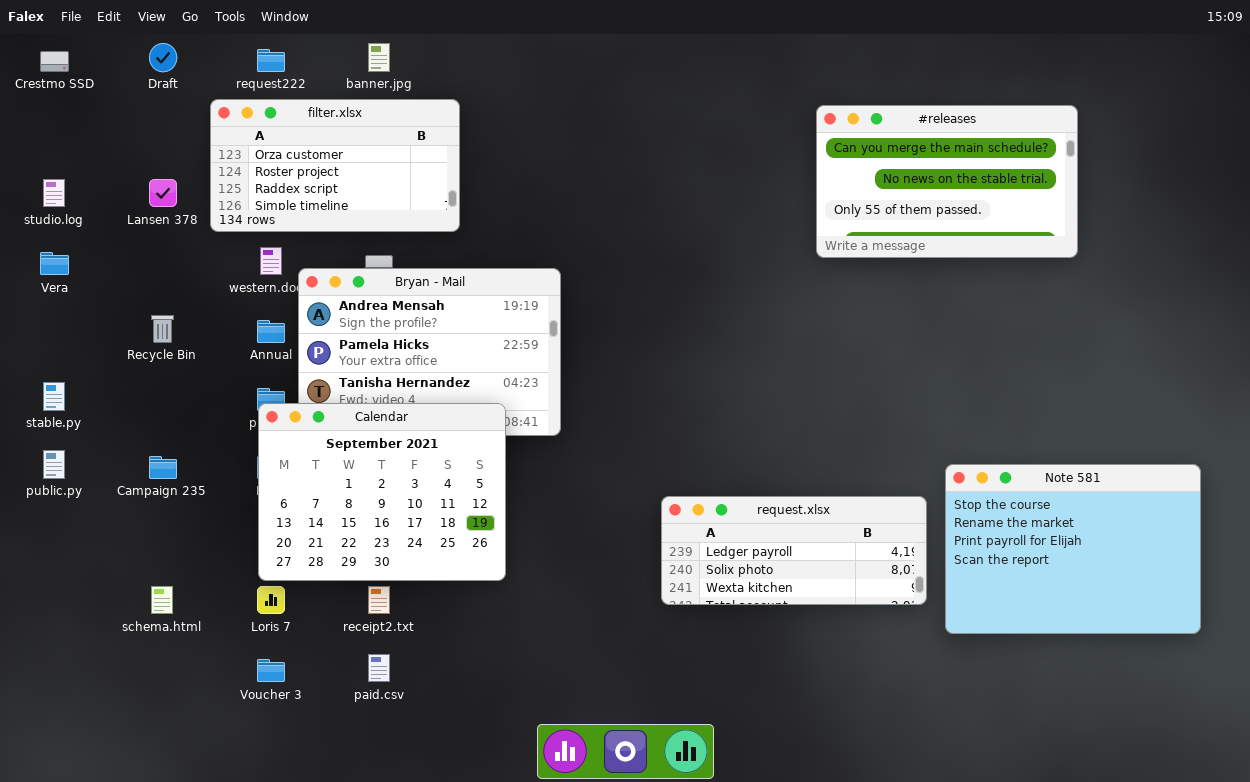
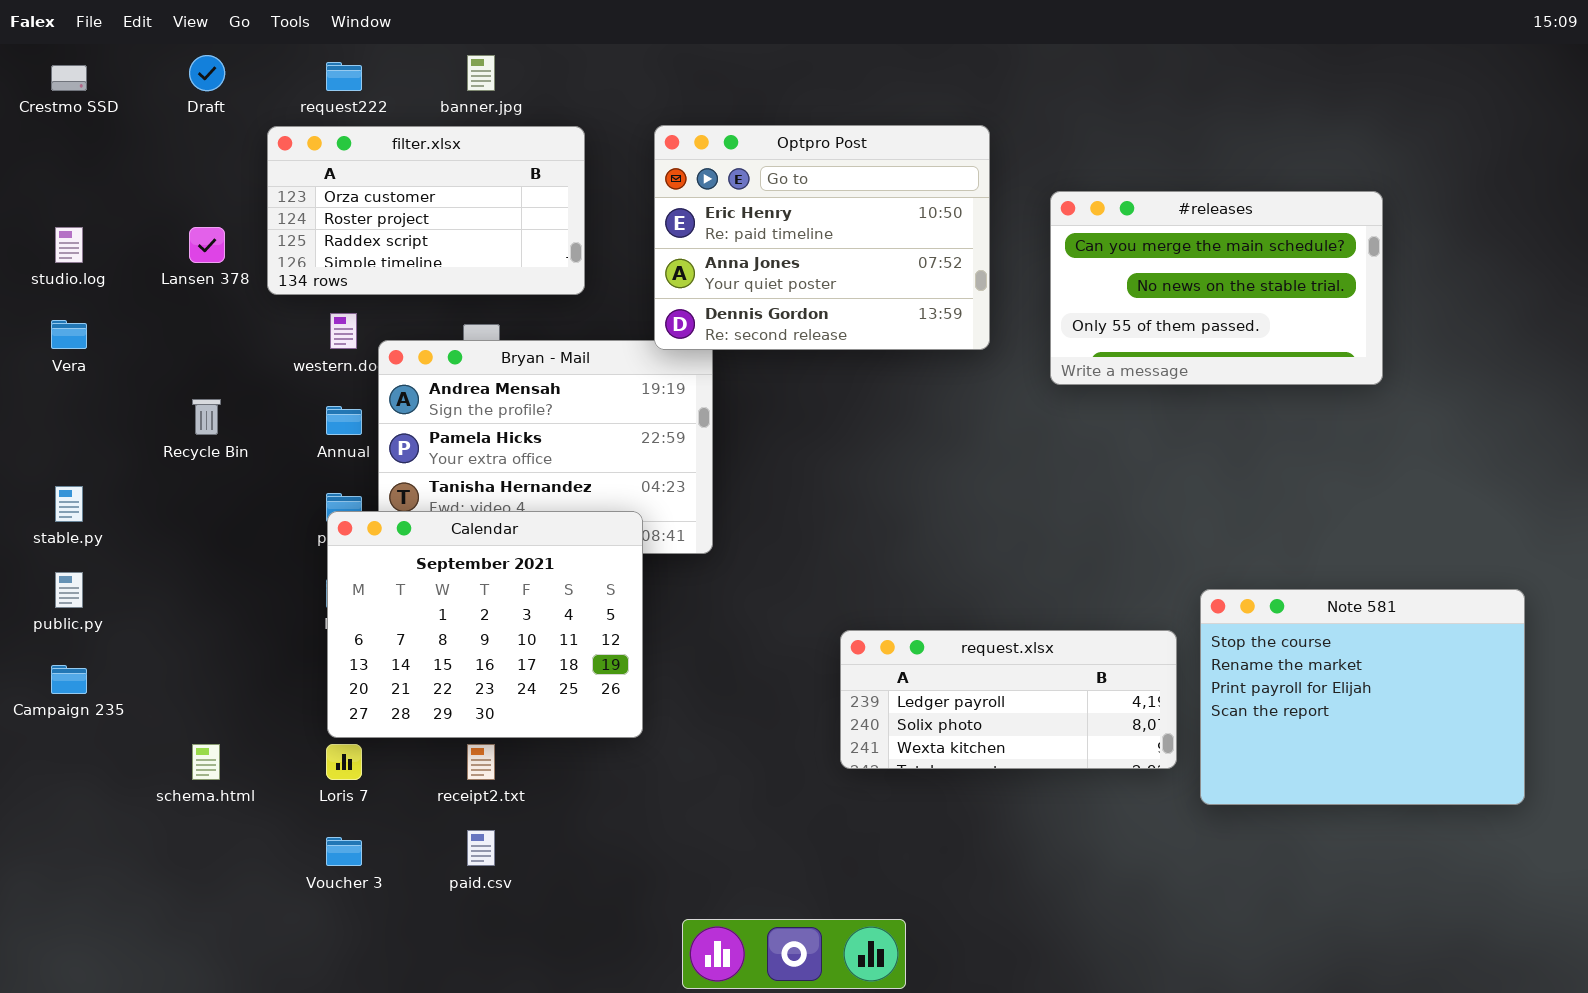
Optpro Post: none -> [654,125,990,350], opened
#releases: [816,105,1078,258] -> [1050,191,1383,385], moved
Campaign 235: [149,456,177,479] -> [51,665,87,694], moved

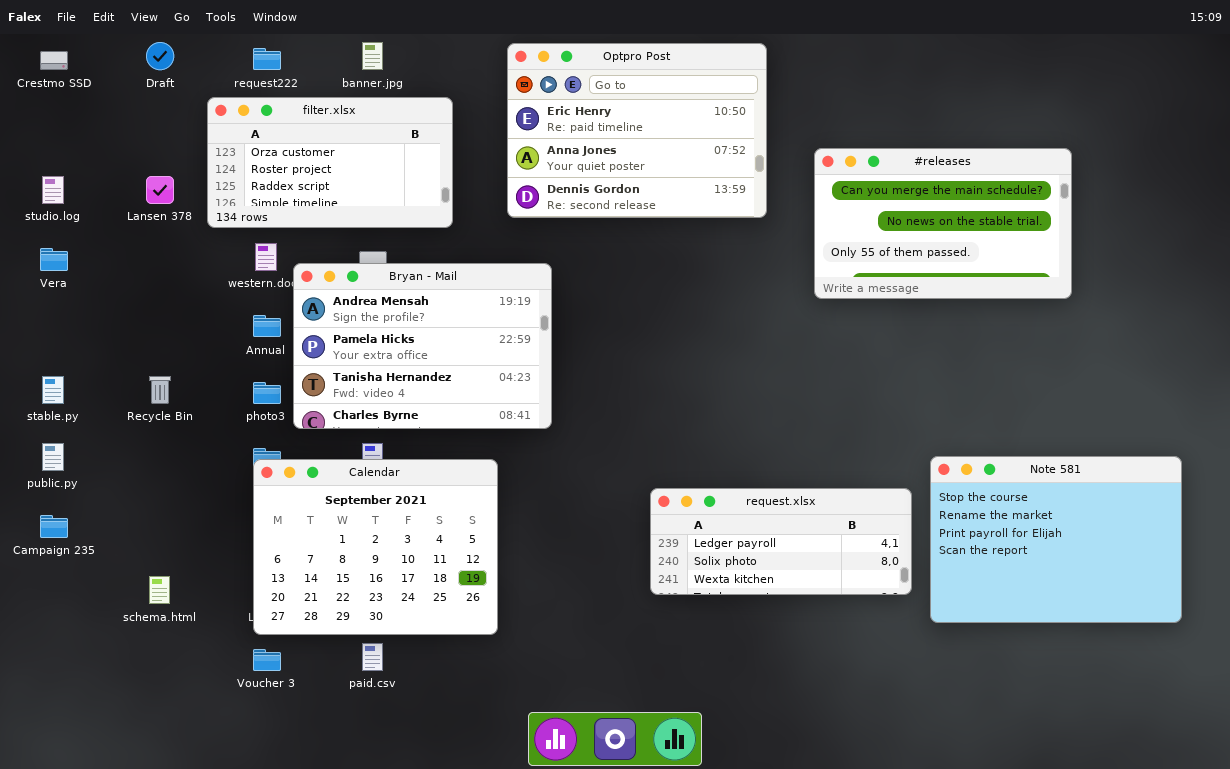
Optpro Post: [654,125,990,350] -> [507,43,767,218], moved
Recycle Bin: [192,399,221,435] -> [149,376,171,404], moved
Calendar: [327,511,643,738] -> [253,459,498,635], moved

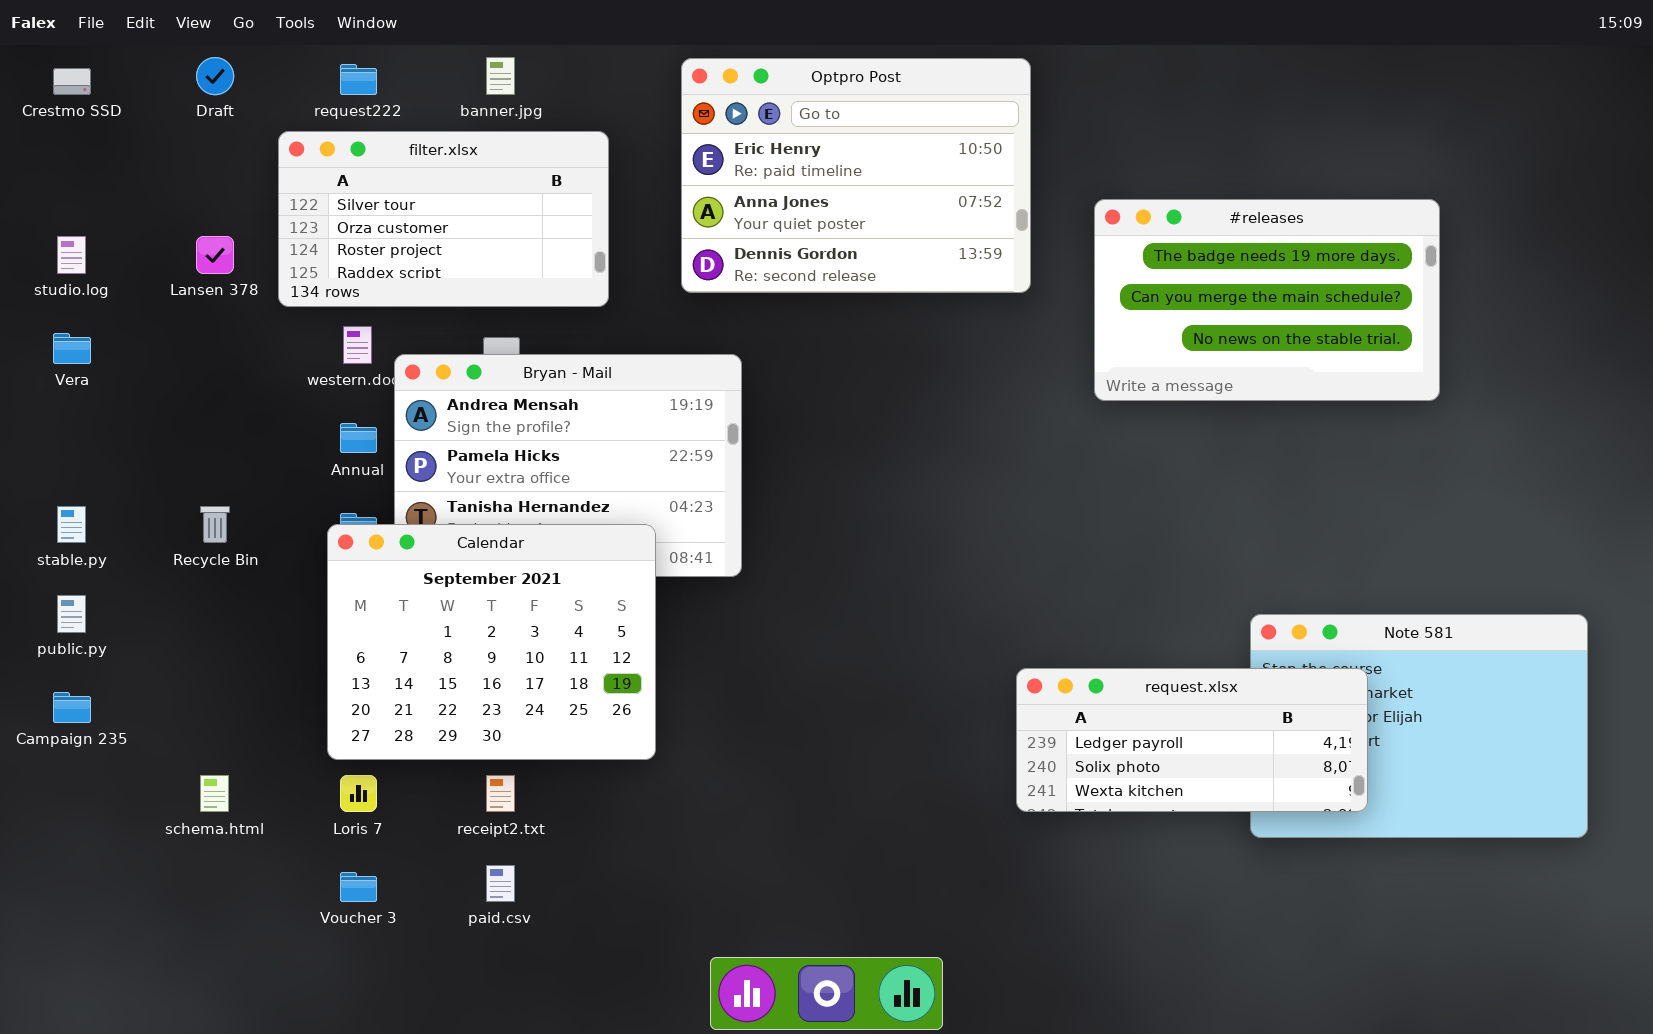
filter.xlsx: [207,97,453,228] -> [278,131,609,307], scrolled up 1 row
#releases: [814,148,1072,299] -> [1094,199,1440,401], scrolled up 1 row
Calendar: [253,459,498,635] -> [327,524,656,760], moved
request.xlsx: [650,488,912,595] -> [1016,668,1368,812], moved

